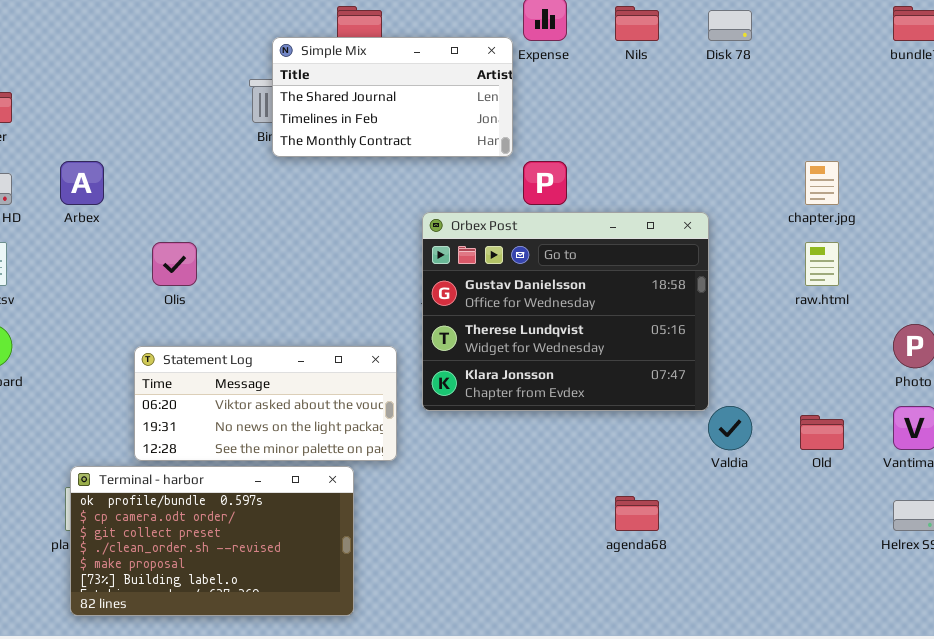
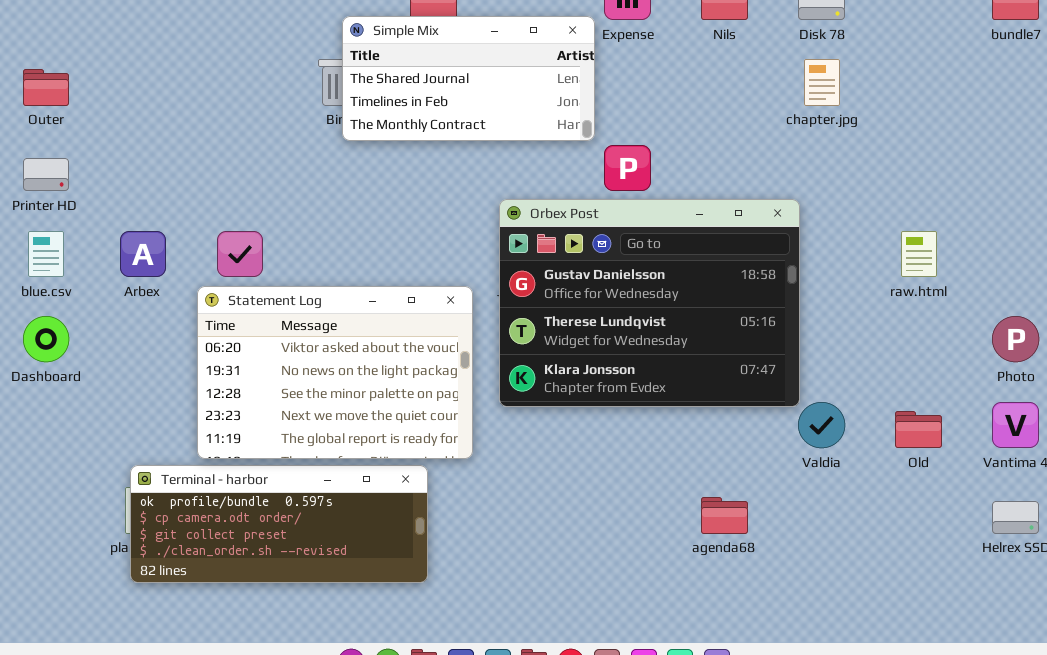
Arbex: [60,161,104,205] -> [120,231,166,277], moved
chapter.jpg: [805,161,839,205] -> [804,59,840,106], moved
Statement Log: [134,346,397,461] -> [197,286,473,459], resized
Terminal - harbor: [70,466,354,616] -> [130,465,428,583], resized

